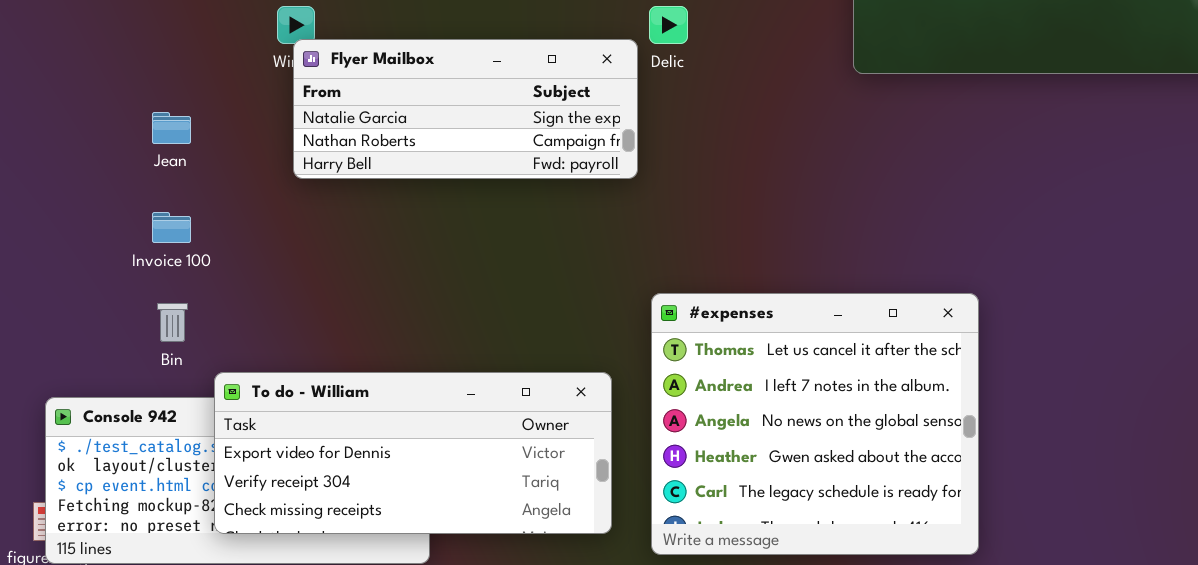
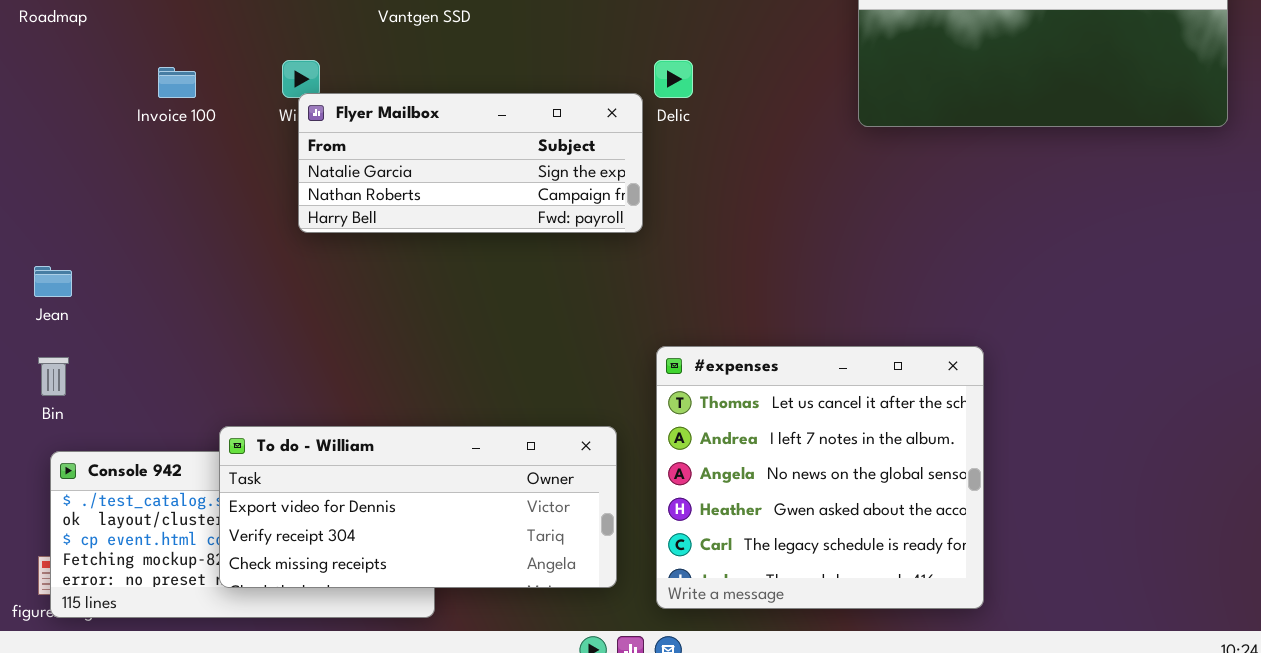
Jean: [152,112,191,144] -> [34,266,72,297], moved
Invoice 100: [152,212,191,243] -> [158,67,196,98], moved
Bin: [157,303,188,342] -> [38,357,69,396], moved

